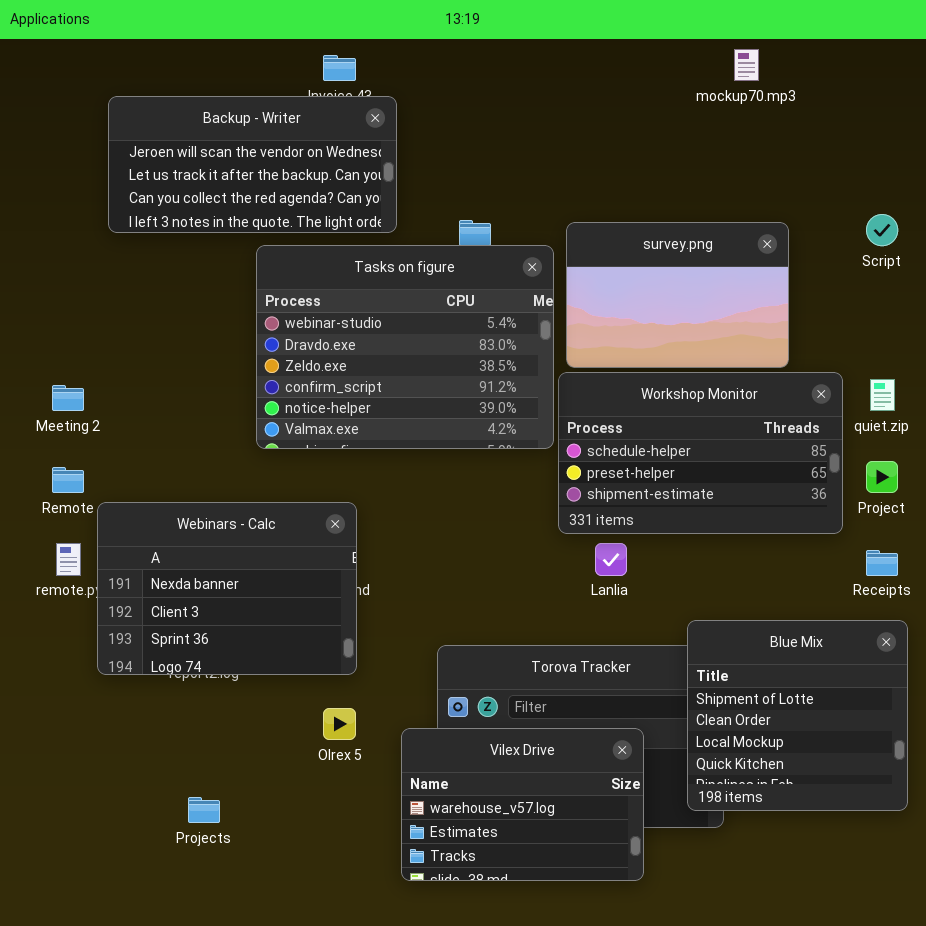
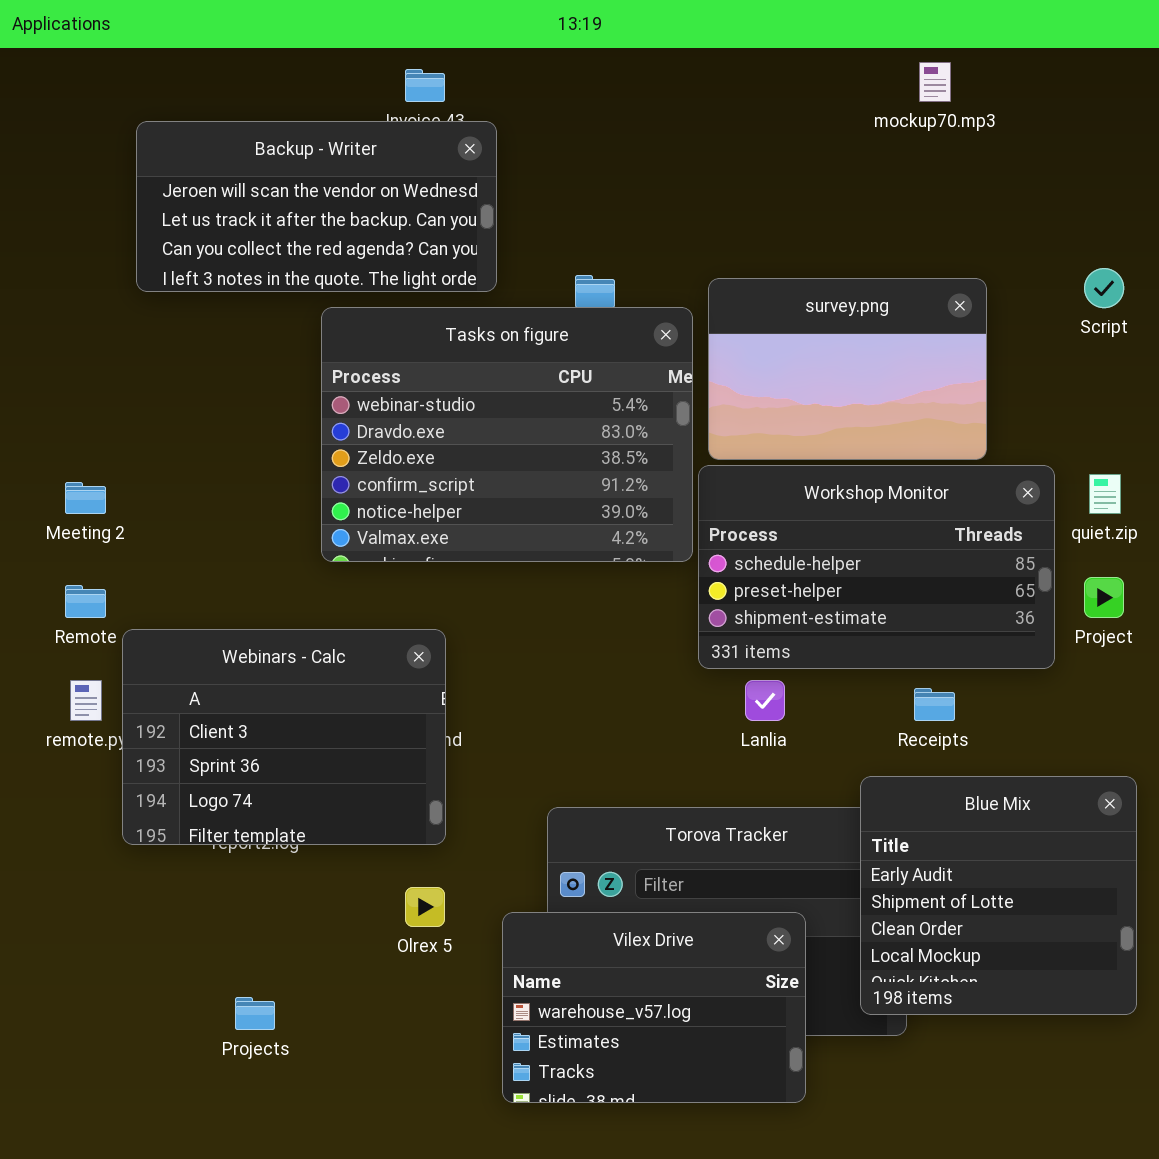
Webinars - Calc: [97,502,357,675] -> [122,629,446,845], scrolled down 1 row
Receipts: [866,550,898,576] -> [914,688,955,721], moved
Blue Mix: [687,620,908,811] -> [860,776,1137,1015], scrolled up 1 row

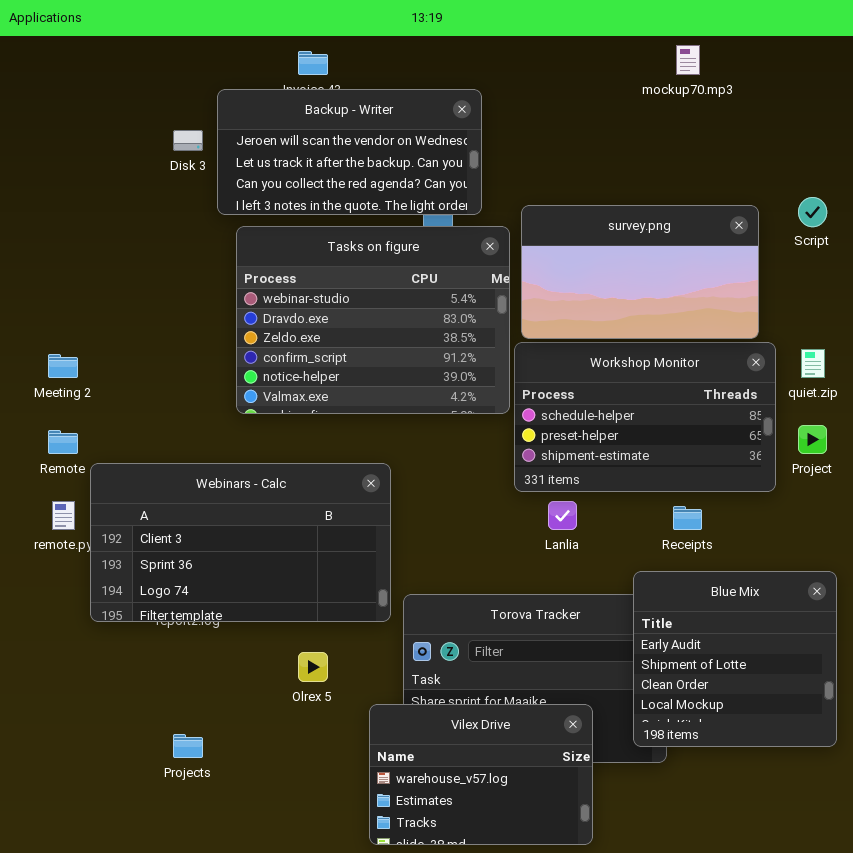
Backup - Writer: [136,121,497,292] -> [217,89,482,215], moved
survey.png: [708,278,987,460] -> [521,205,759,339], resized
Webinars - Calc: [122,629,446,845] -> [90,463,391,622], resized
Vilex Drive: [502,912,806,1103] -> [369,704,593,845], moved

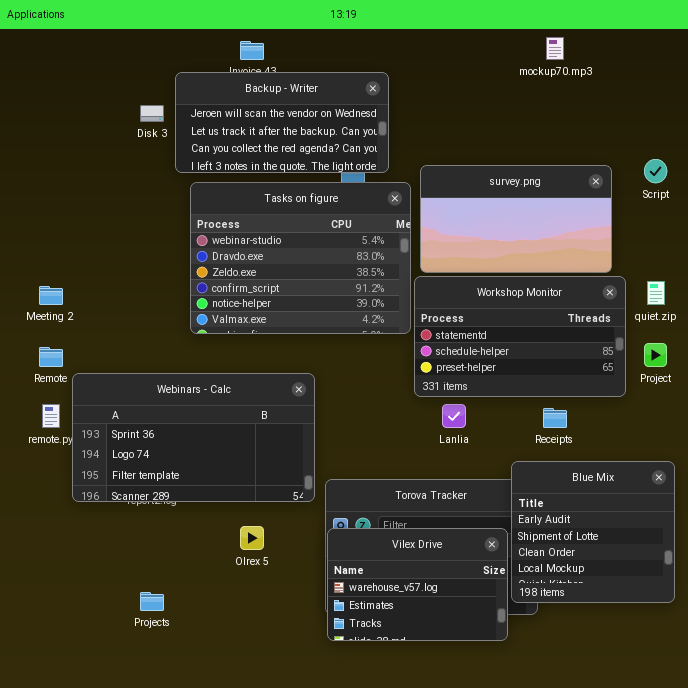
Workshop Monitor: [514,342,776,492] -> [414,276,626,397], scrolled up 1 row
Webinars - Calc: [90,463,391,622] -> [72,373,315,502], scrolled down 1 row
Vilex Drive: [369,704,593,845] -> [327,528,508,641], moved

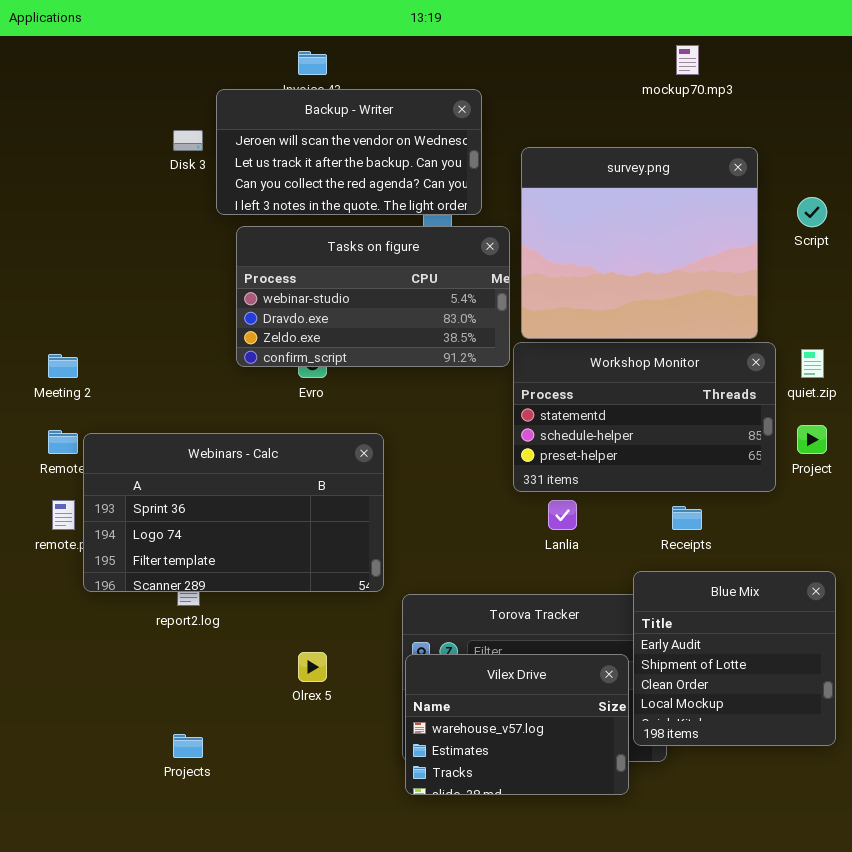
survey.png: [420,165,612,273] -> [521,147,758,339], resized
Tasks on figure: [190,182,411,334] -> [236,226,510,367], resized
Webinars - Calc: [72,373,315,502] -> [83,433,384,592], moved

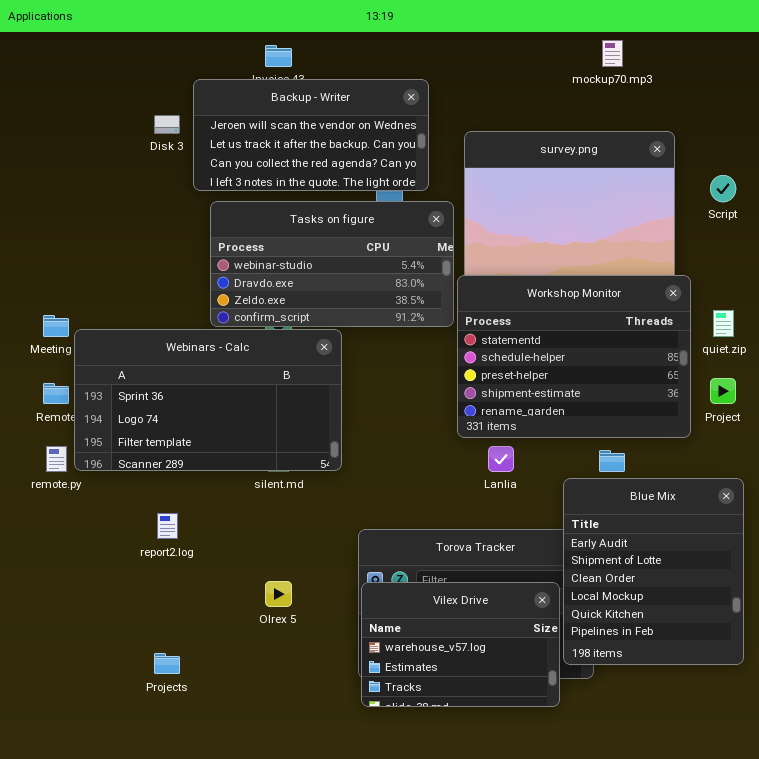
Workshop Monitor: [513,342,776,492] -> [457,275,691,438], resized
Webinars - Calc: [83,433,384,592] -> [74,329,342,471], moved
Blue Mix: [633,571,836,746] -> [563,478,744,665], resized

